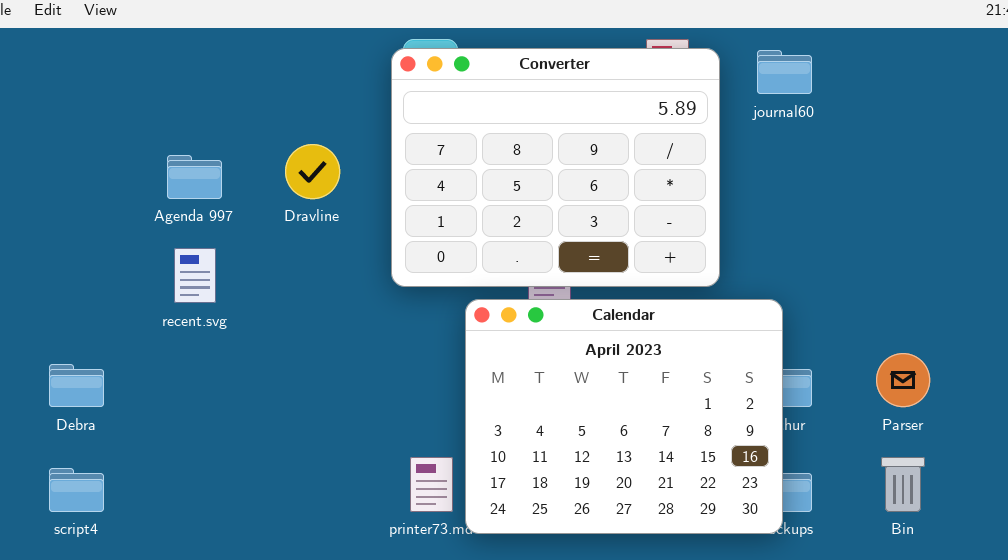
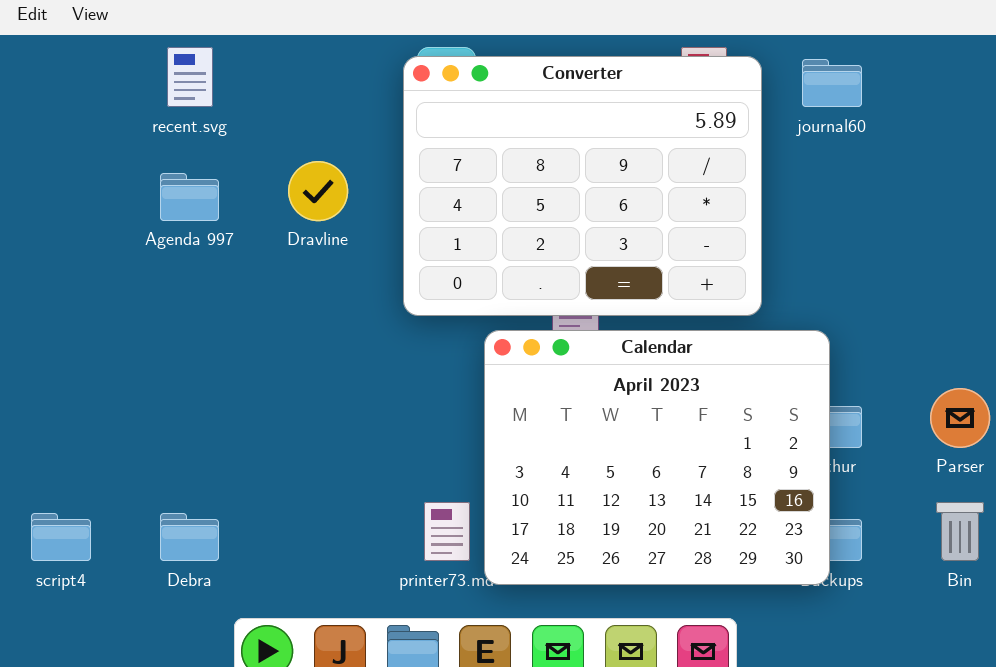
recent.svg: [174,248,216,303] -> [167,47,213,107], moved
Debra: [49,364,104,407] -> [160,513,219,561], moved

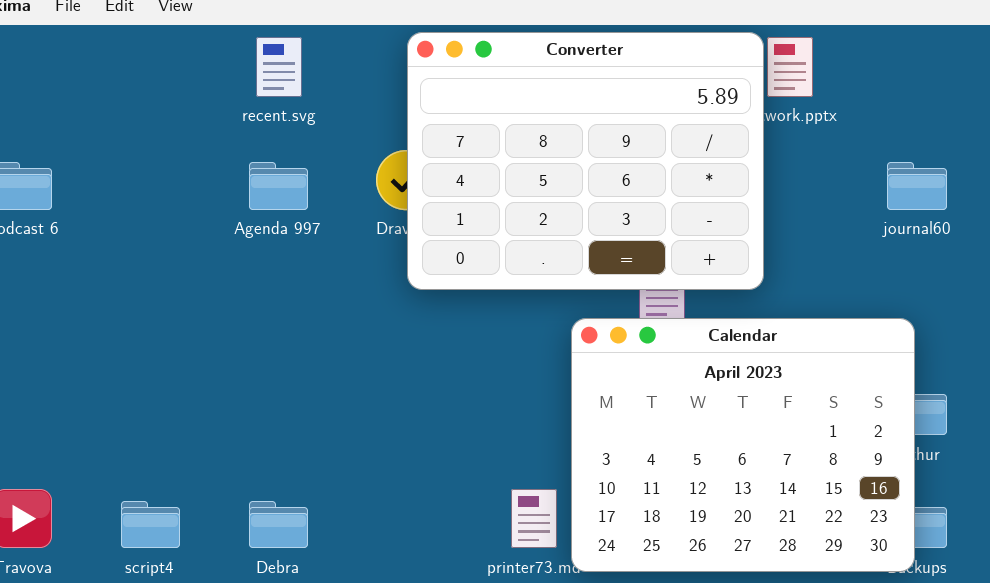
Converter: [403,56,762,316] -> [407,32,764,290], moved
journal60: [802,59,862,107] -> [887,162,947,210], moved

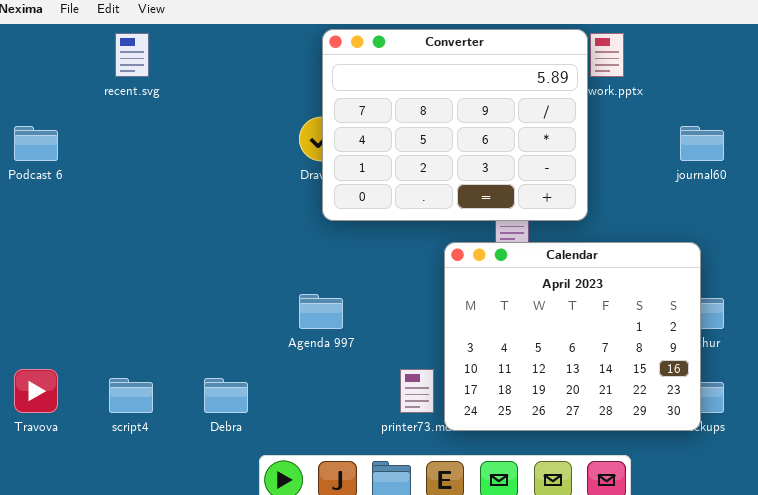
recent.svg: [256,37,302,97] -> [115,33,149,77], moved
Agenda 997: [249,162,308,210] -> [299,294,343,329], moved

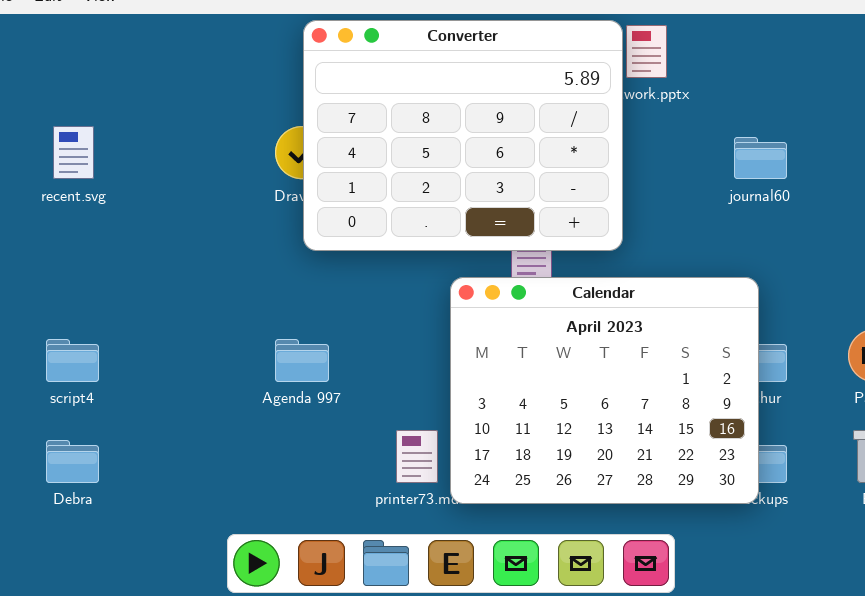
recent.svg: [115,33,149,77] -> [53,126,94,179], moved
script4: [109,378,153,413] -> [46,339,99,382], moved
Debra: [204,378,248,413] -> [46,440,99,483], moved

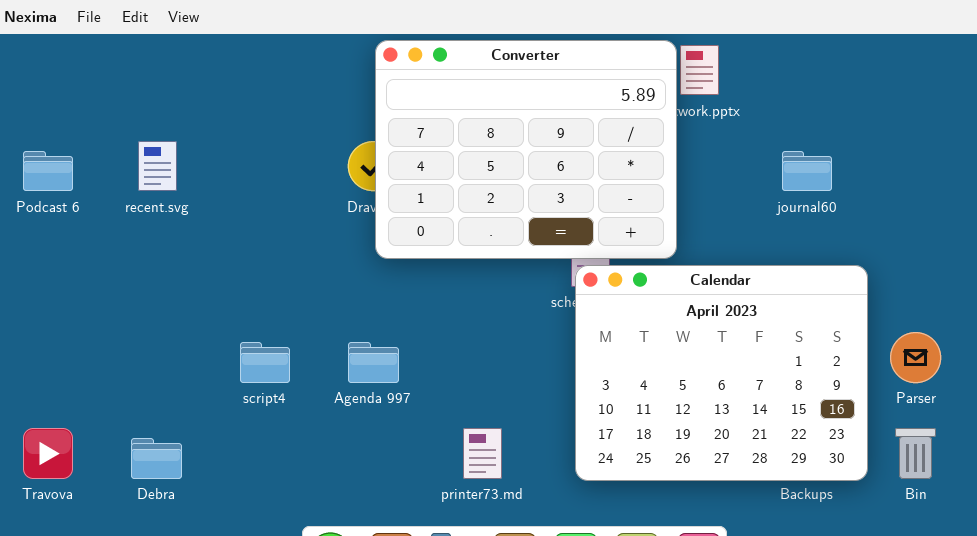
Calendar: [450,277,759,504] -> [575,265,868,481], moved
script4: [46,339,99,382] -> [240,342,290,383], moved

